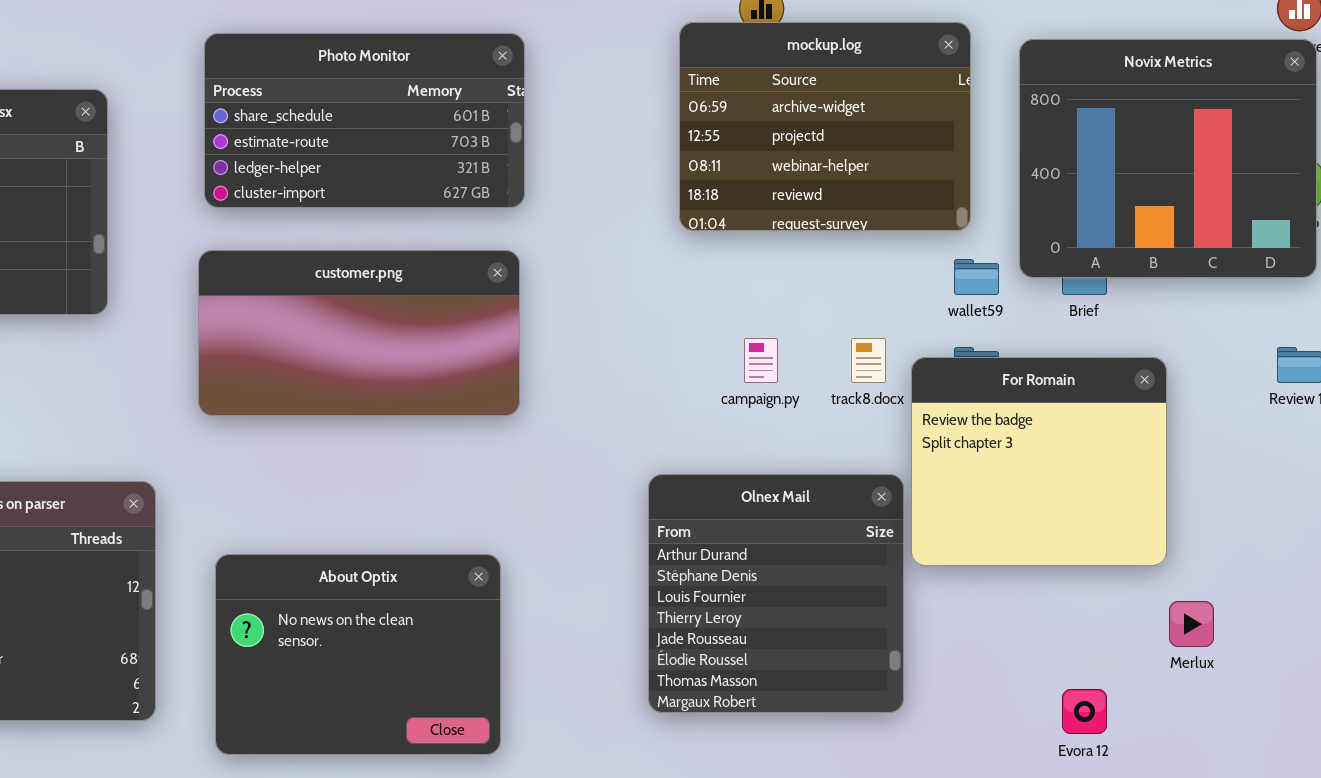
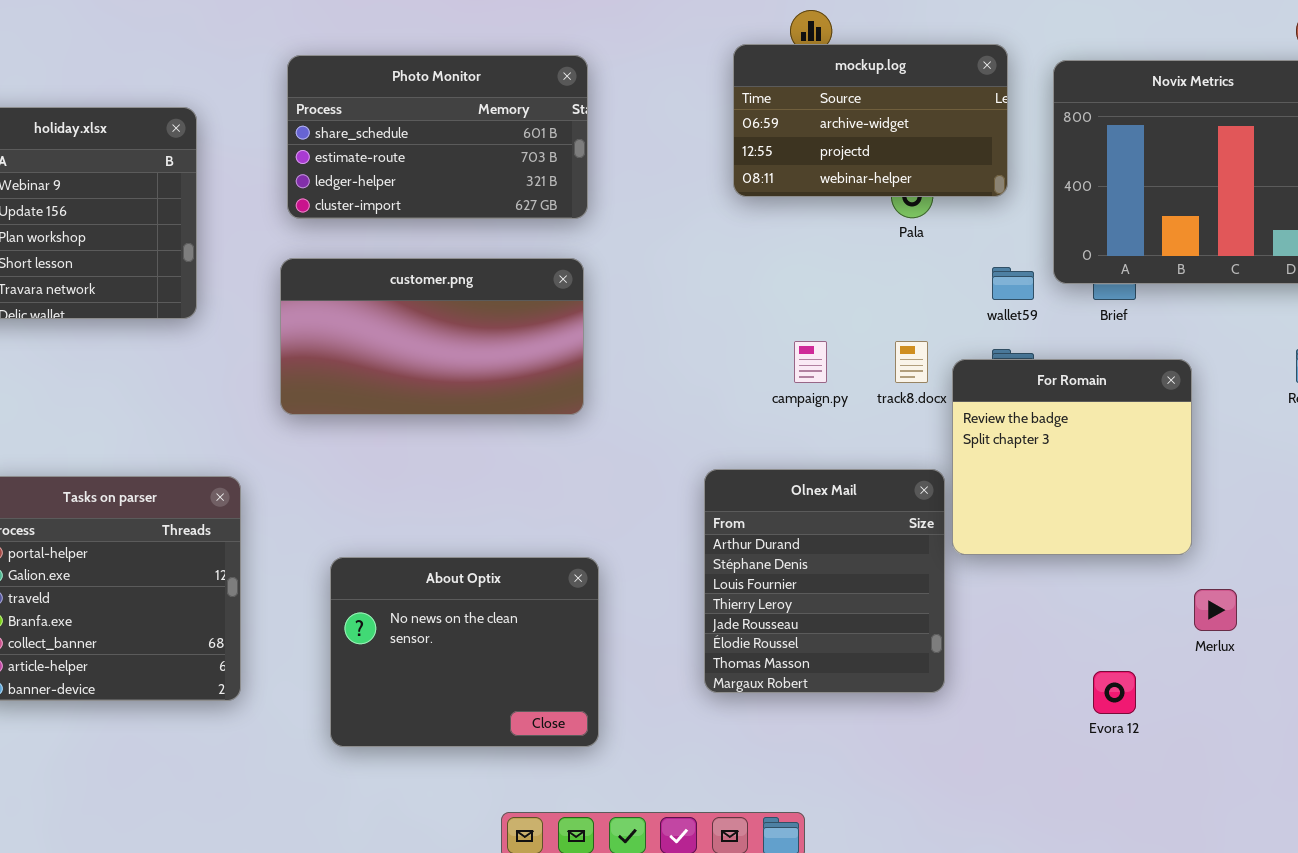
mockup.log: [679,22,971,231] -> [733,44,1008,197], resized
About Optix: [215,554,501,755] -> [330,557,599,747], moved

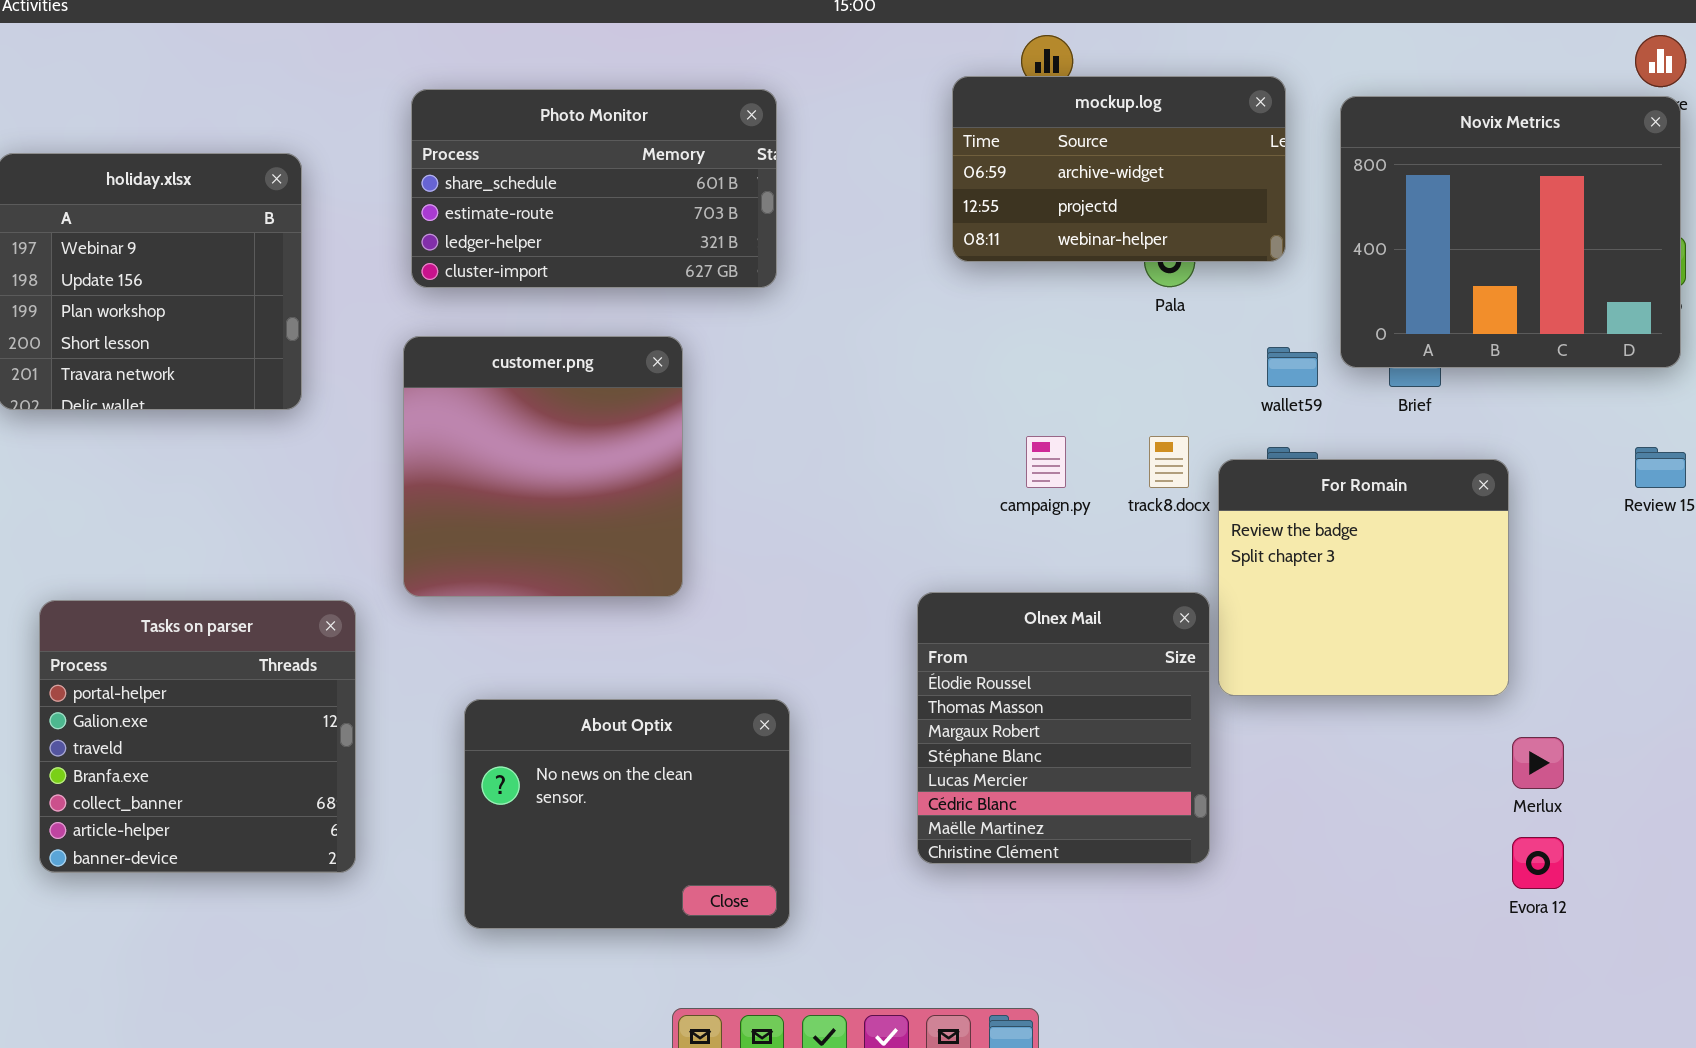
customer.png: [280,258,584,415] -> [403,336,683,597], resized
Olnex Mail: [704,469,945,693] -> [917,592,1210,864], scrolled down 5 rows
Evora 12: [1093,671,1136,714] -> [1512,837,1564,889], moved

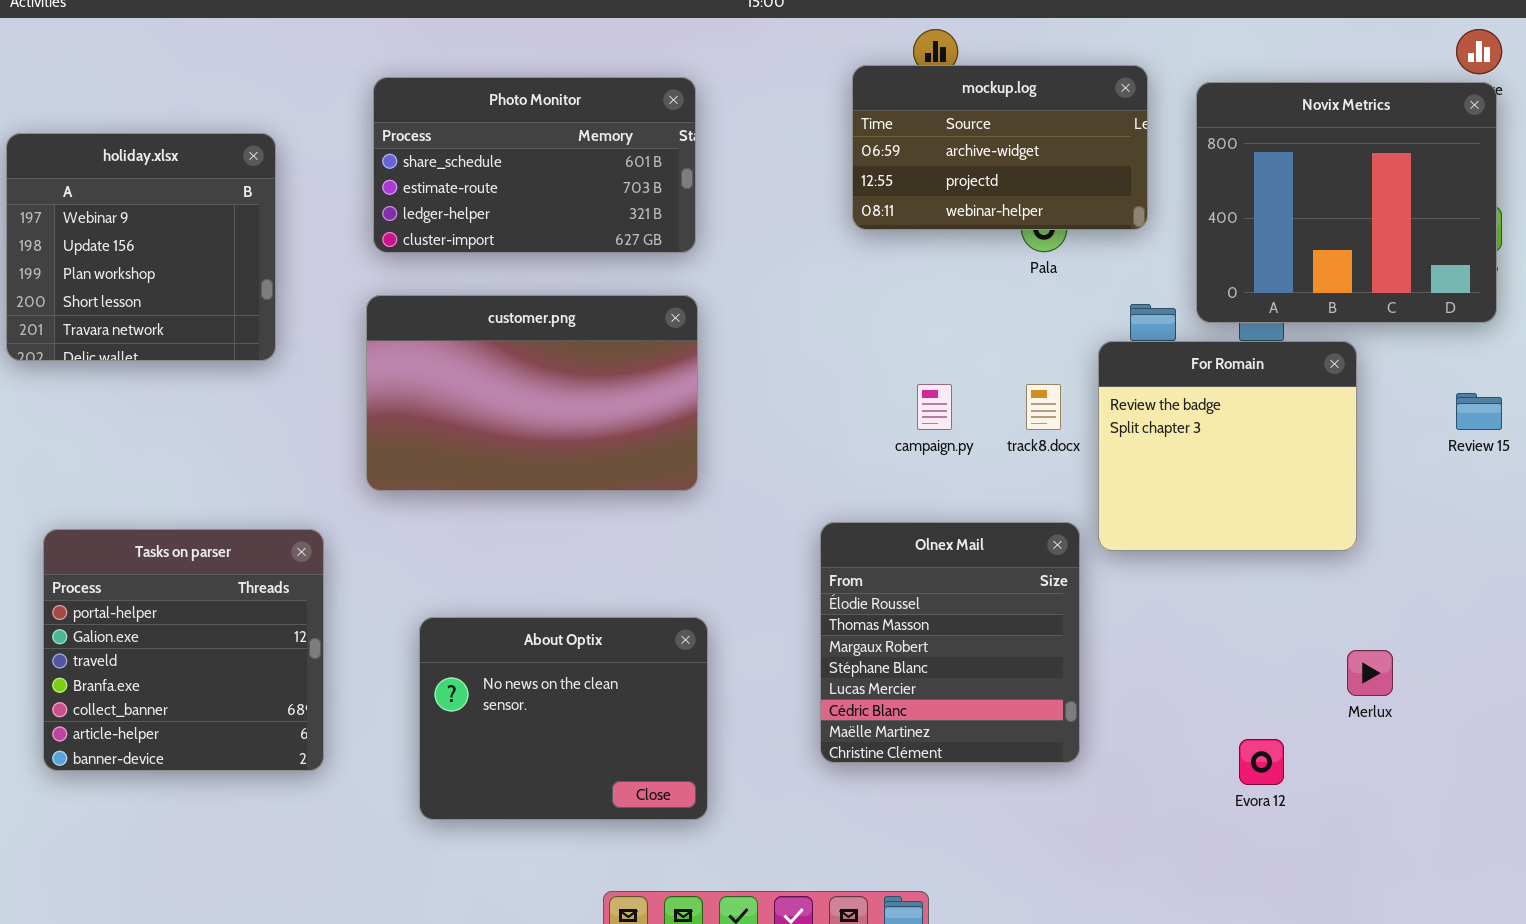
customer.png: [403,336,683,597] -> [366,295,698,491], resized
For Romain: [1218,459,1509,696] -> [1098,341,1357,551], moved
Evora 12: [1512,837,1564,889] -> [1239,739,1284,785], moved

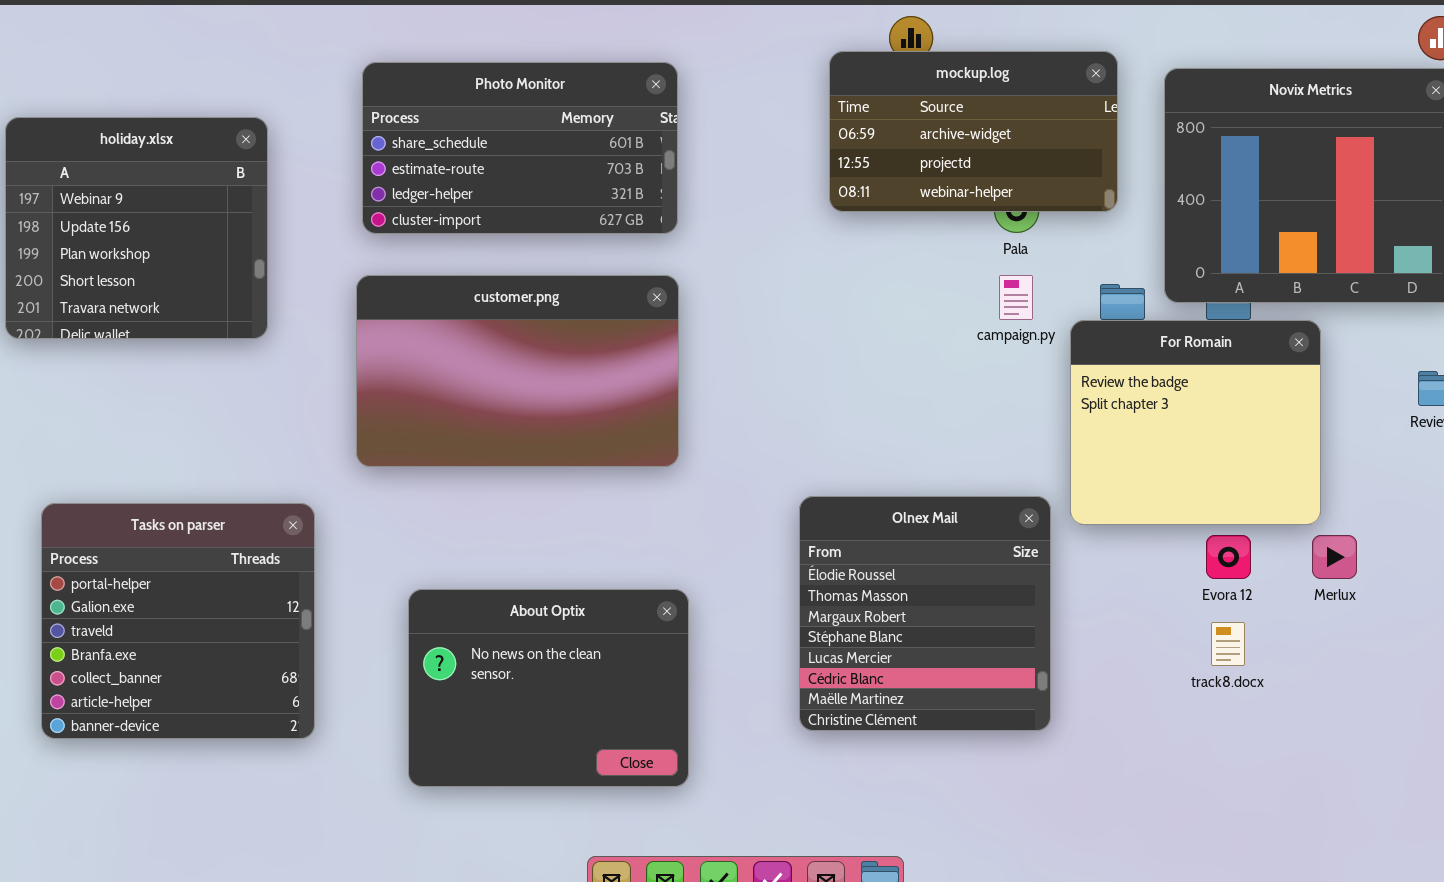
campaign.py: [917,384,952,430] -> [999,275,1033,320], moved
track8.docx: [1026,384,1061,430] -> [1211,622,1245,666], moved
Merlux: [1347,650,1393,696] -> [1312,535,1357,579], moved
Evora 12: [1239,739,1284,785] -> [1206,535,1251,579], moved

